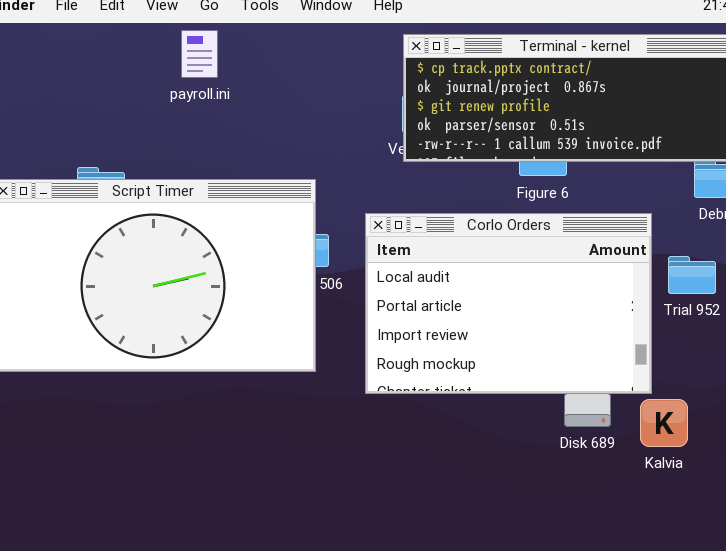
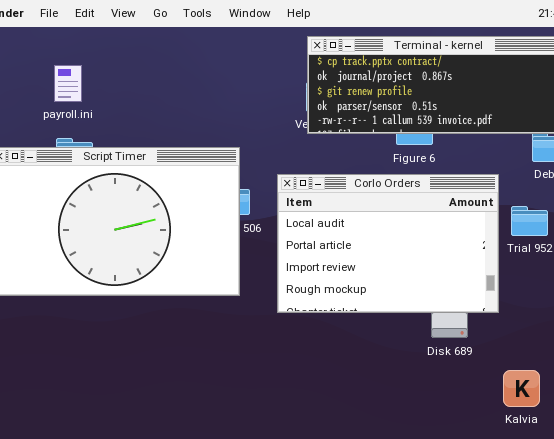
payroll.ini: [181,30,218,78] -> [54,65,82,102], moved
Kalvia: [640,399,688,447] -> [503,370,540,407], moved

